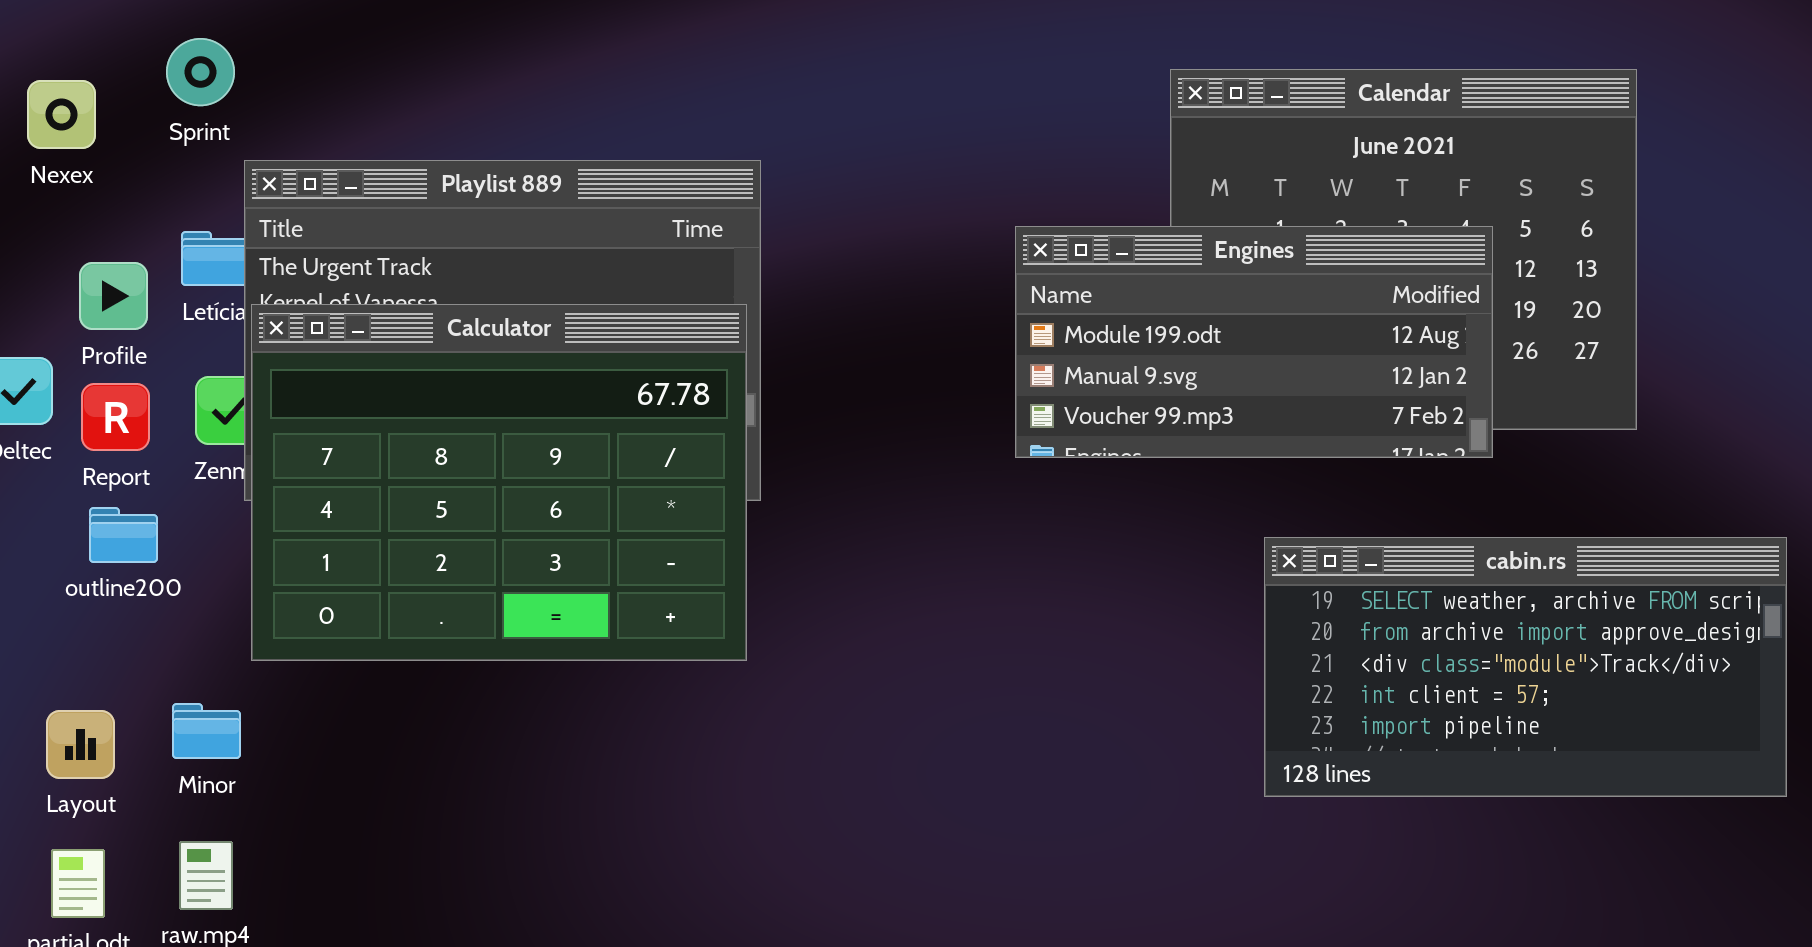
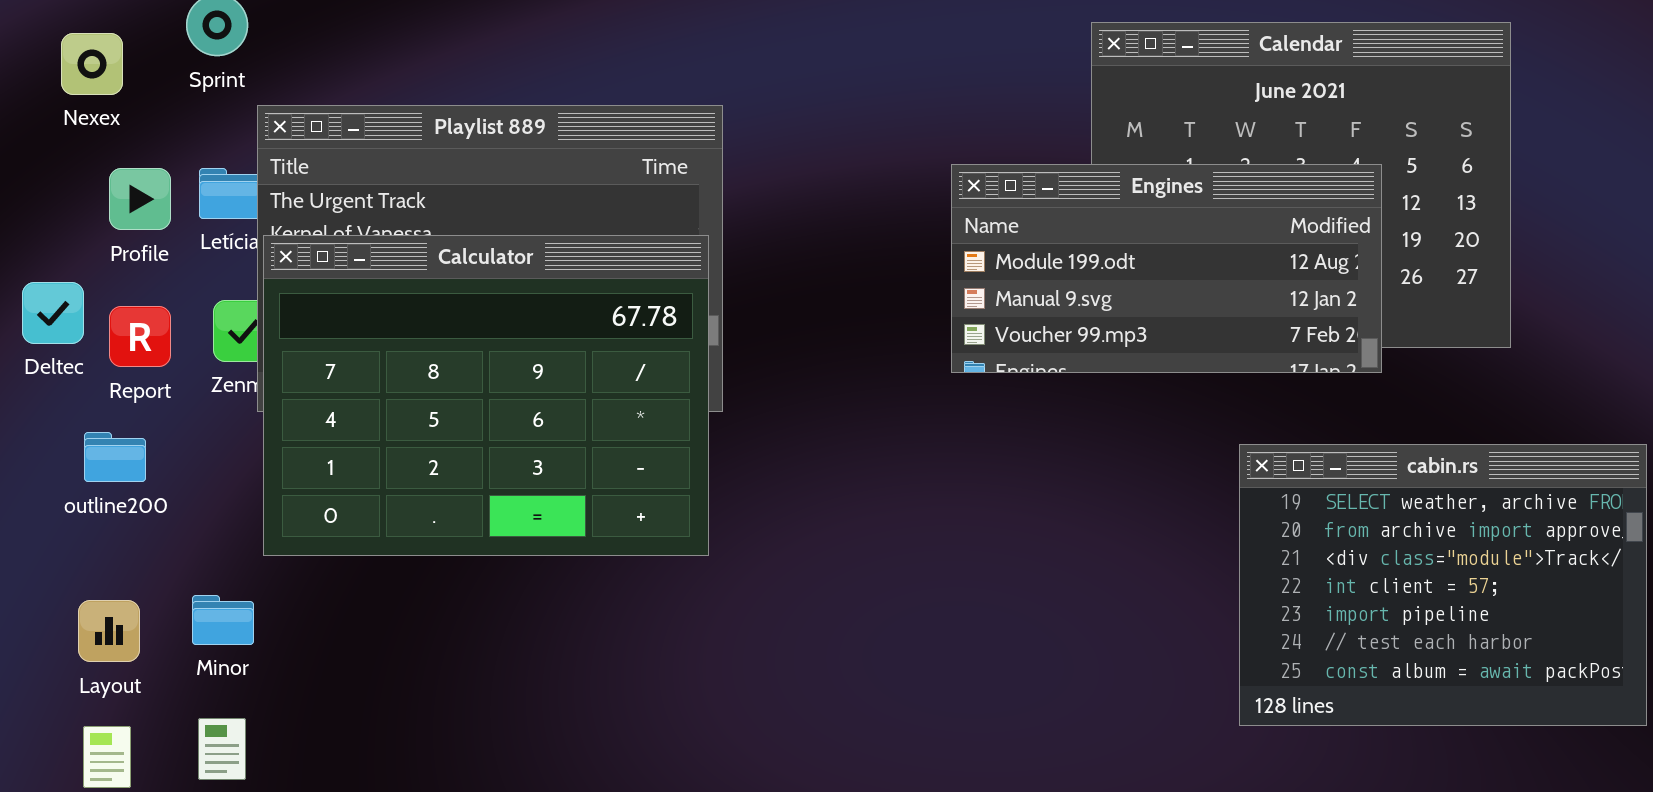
Profile: [79,262,148,330] -> [109,168,171,230], moved
outline200: [89,507,158,563] -> [84,432,146,482], moved
cabin.rs: [1264,537,1787,797] -> [1239,444,1647,726], resized

